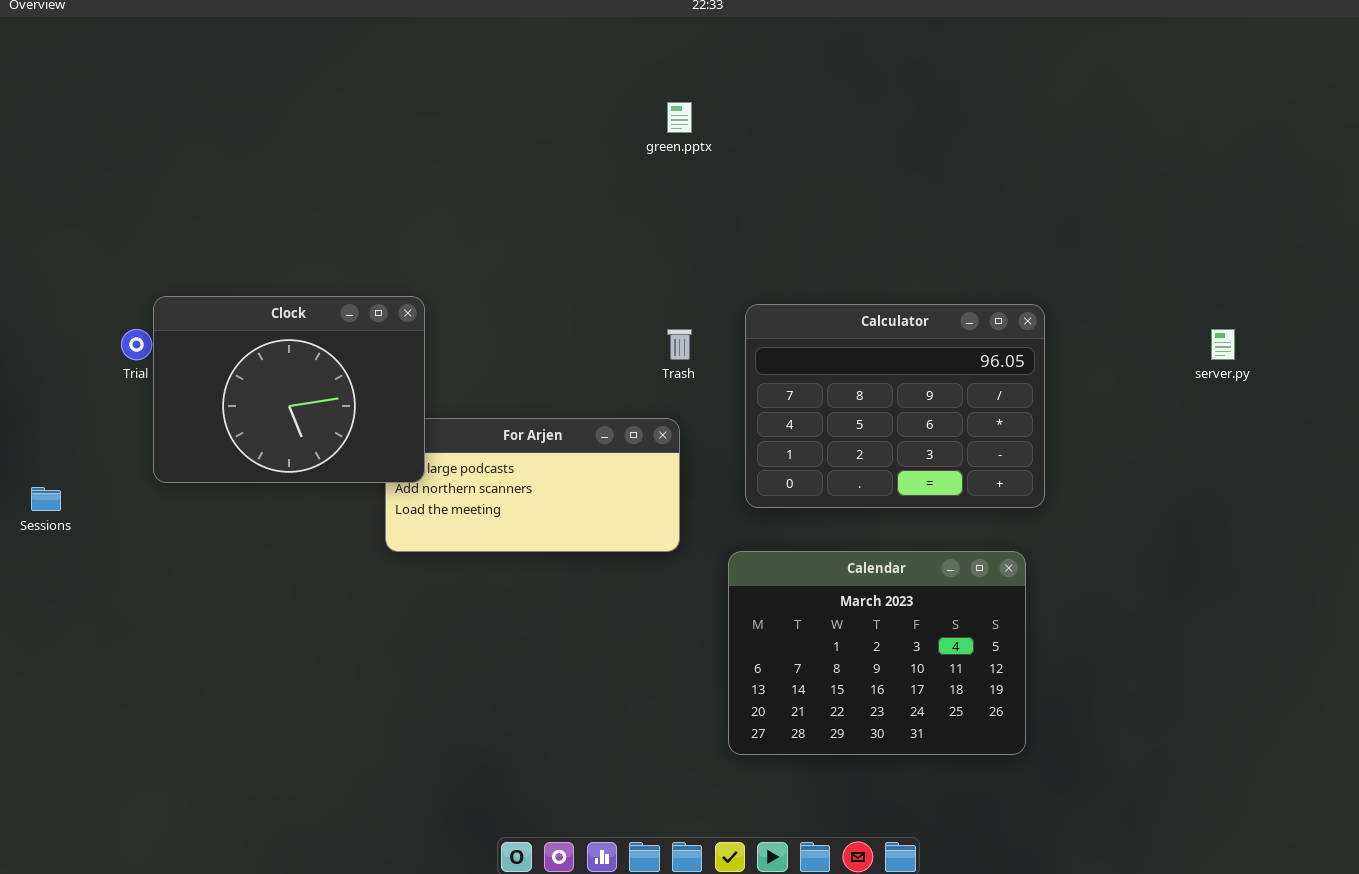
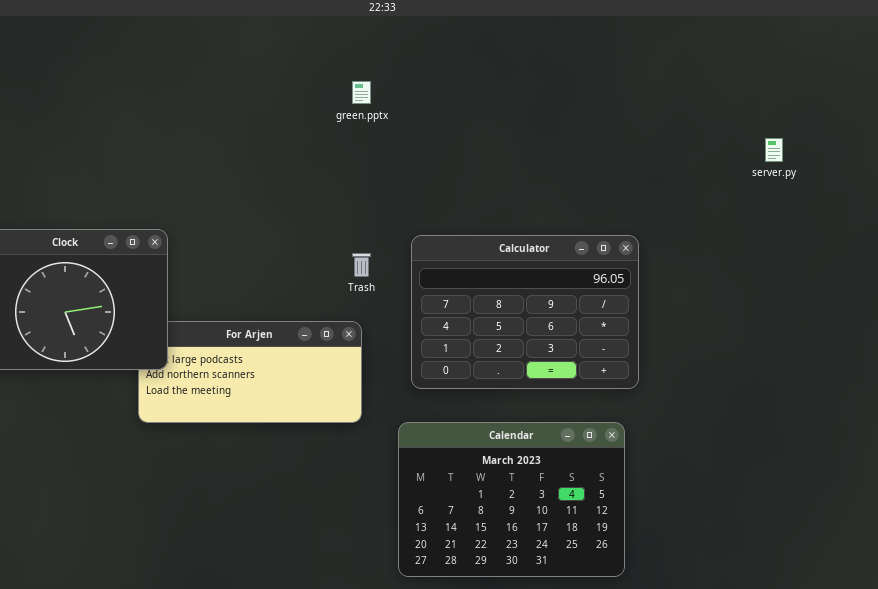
server.py: [1211,329,1235,360] -> [765,138,783,162], moved

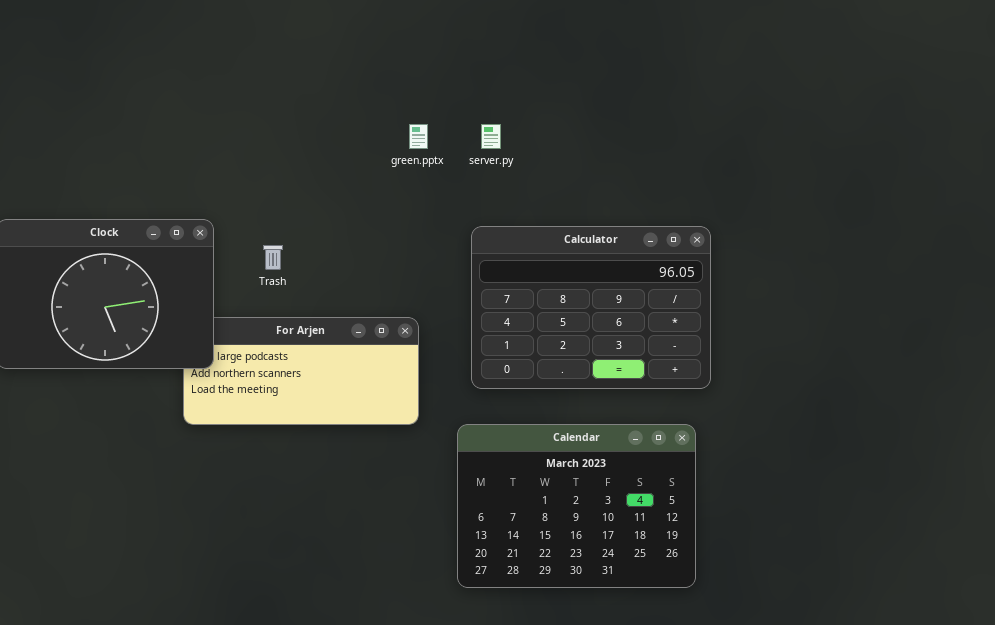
green.pptx: [352,81,371,104] -> [409,124,428,149], moved
server.py: [765,138,783,162] -> [481,124,501,149], moved
Trash: [352,253,371,277] -> [263,245,283,270], moved

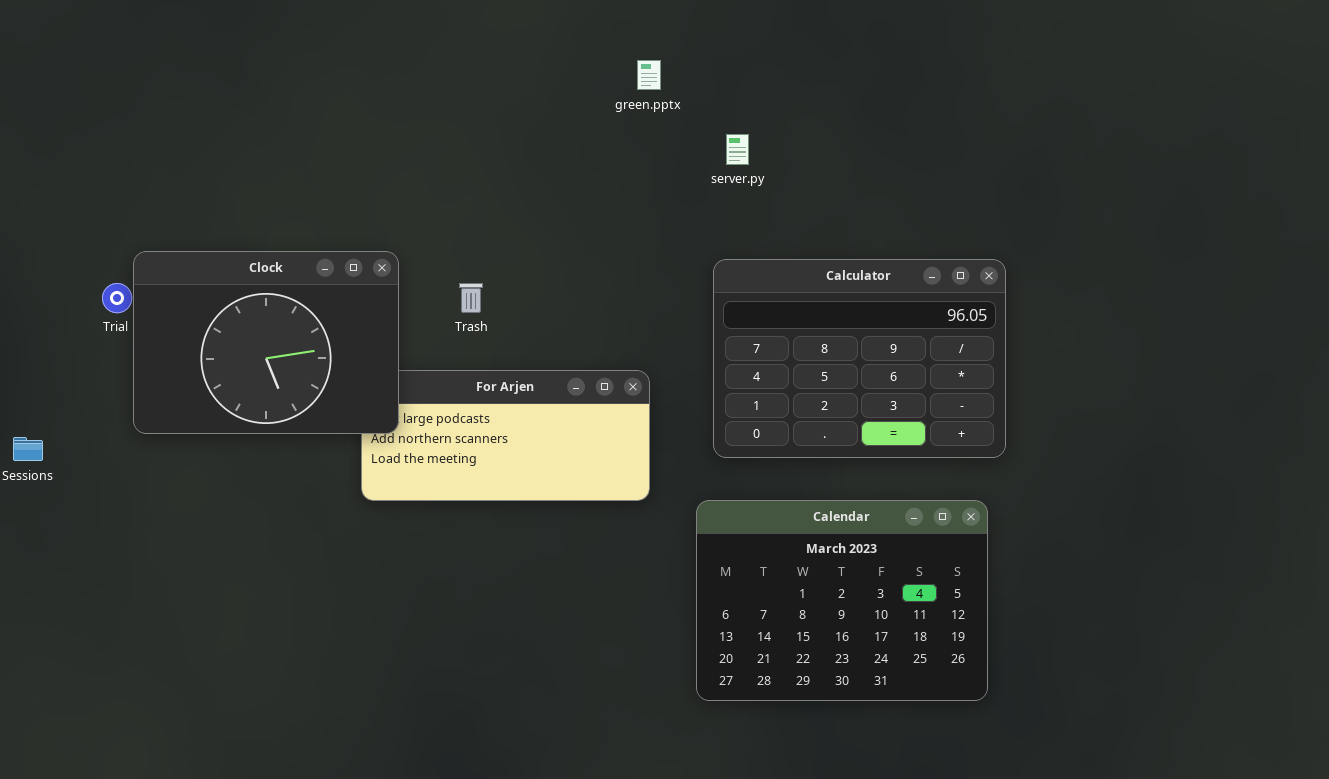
green.pptx: [409,124,428,149] -> [637,60,661,90], moved

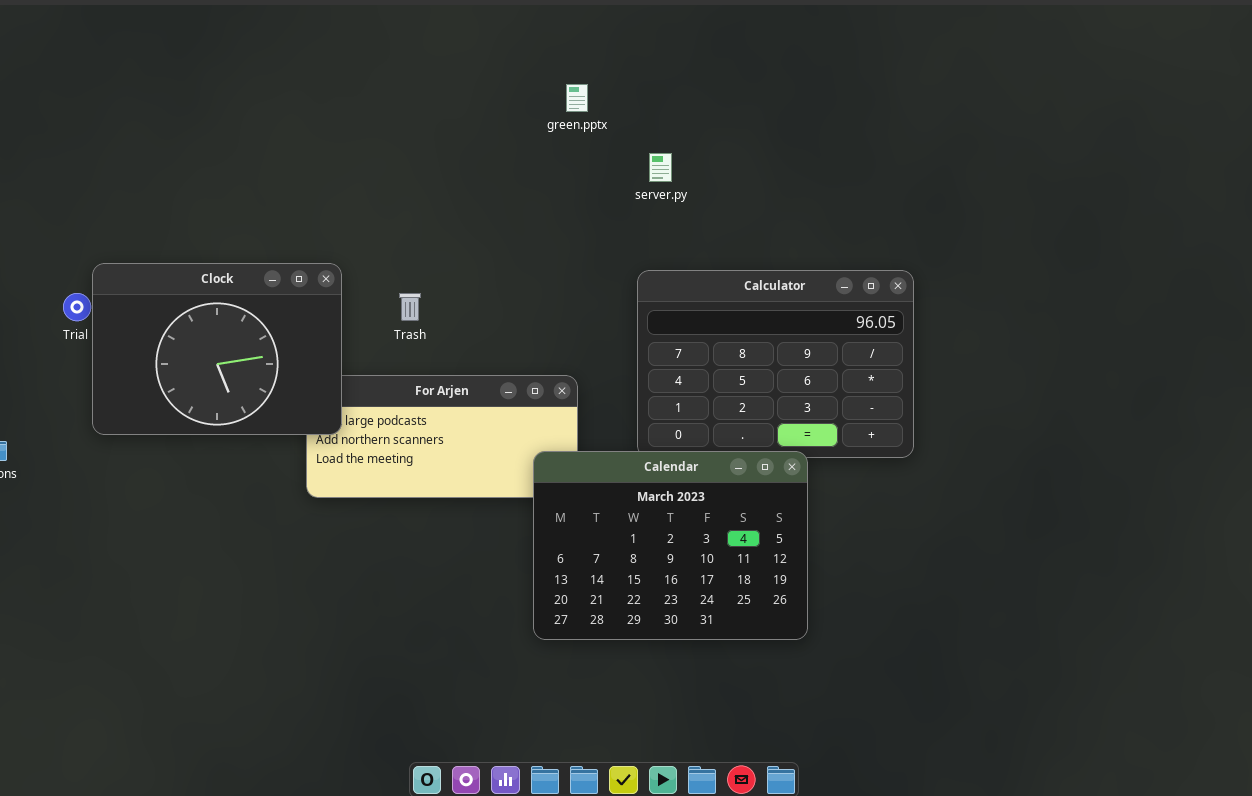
Calendar: [696,500,988,701] -> [533,451,808,640], moved

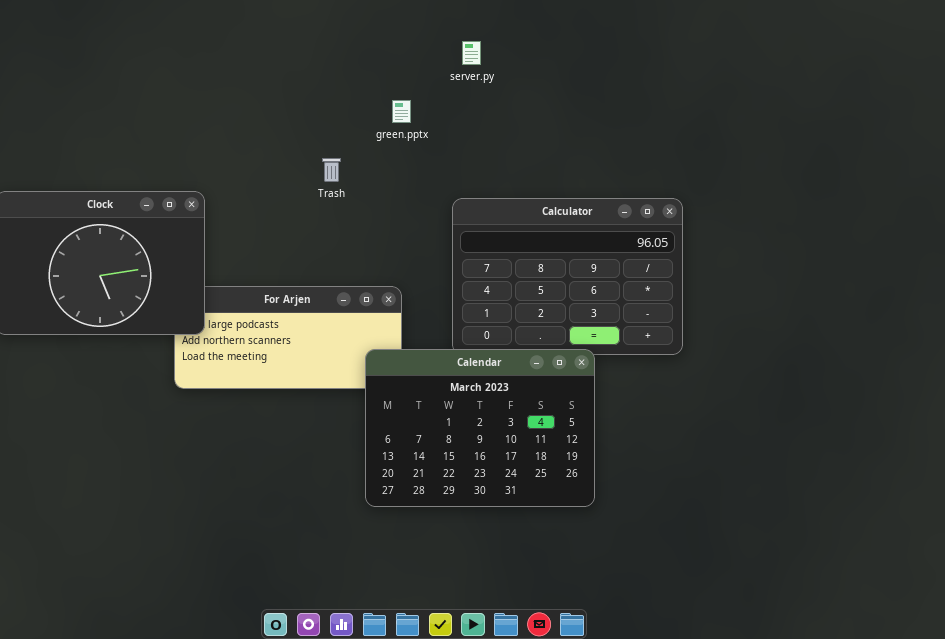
green.pptx: [566,84,588,112] -> [392,100,411,123], moved
server.py: [649,153,672,182] -> [462,41,481,65], moved
Trash: [399,293,421,321] -> [322,158,341,182], moved

